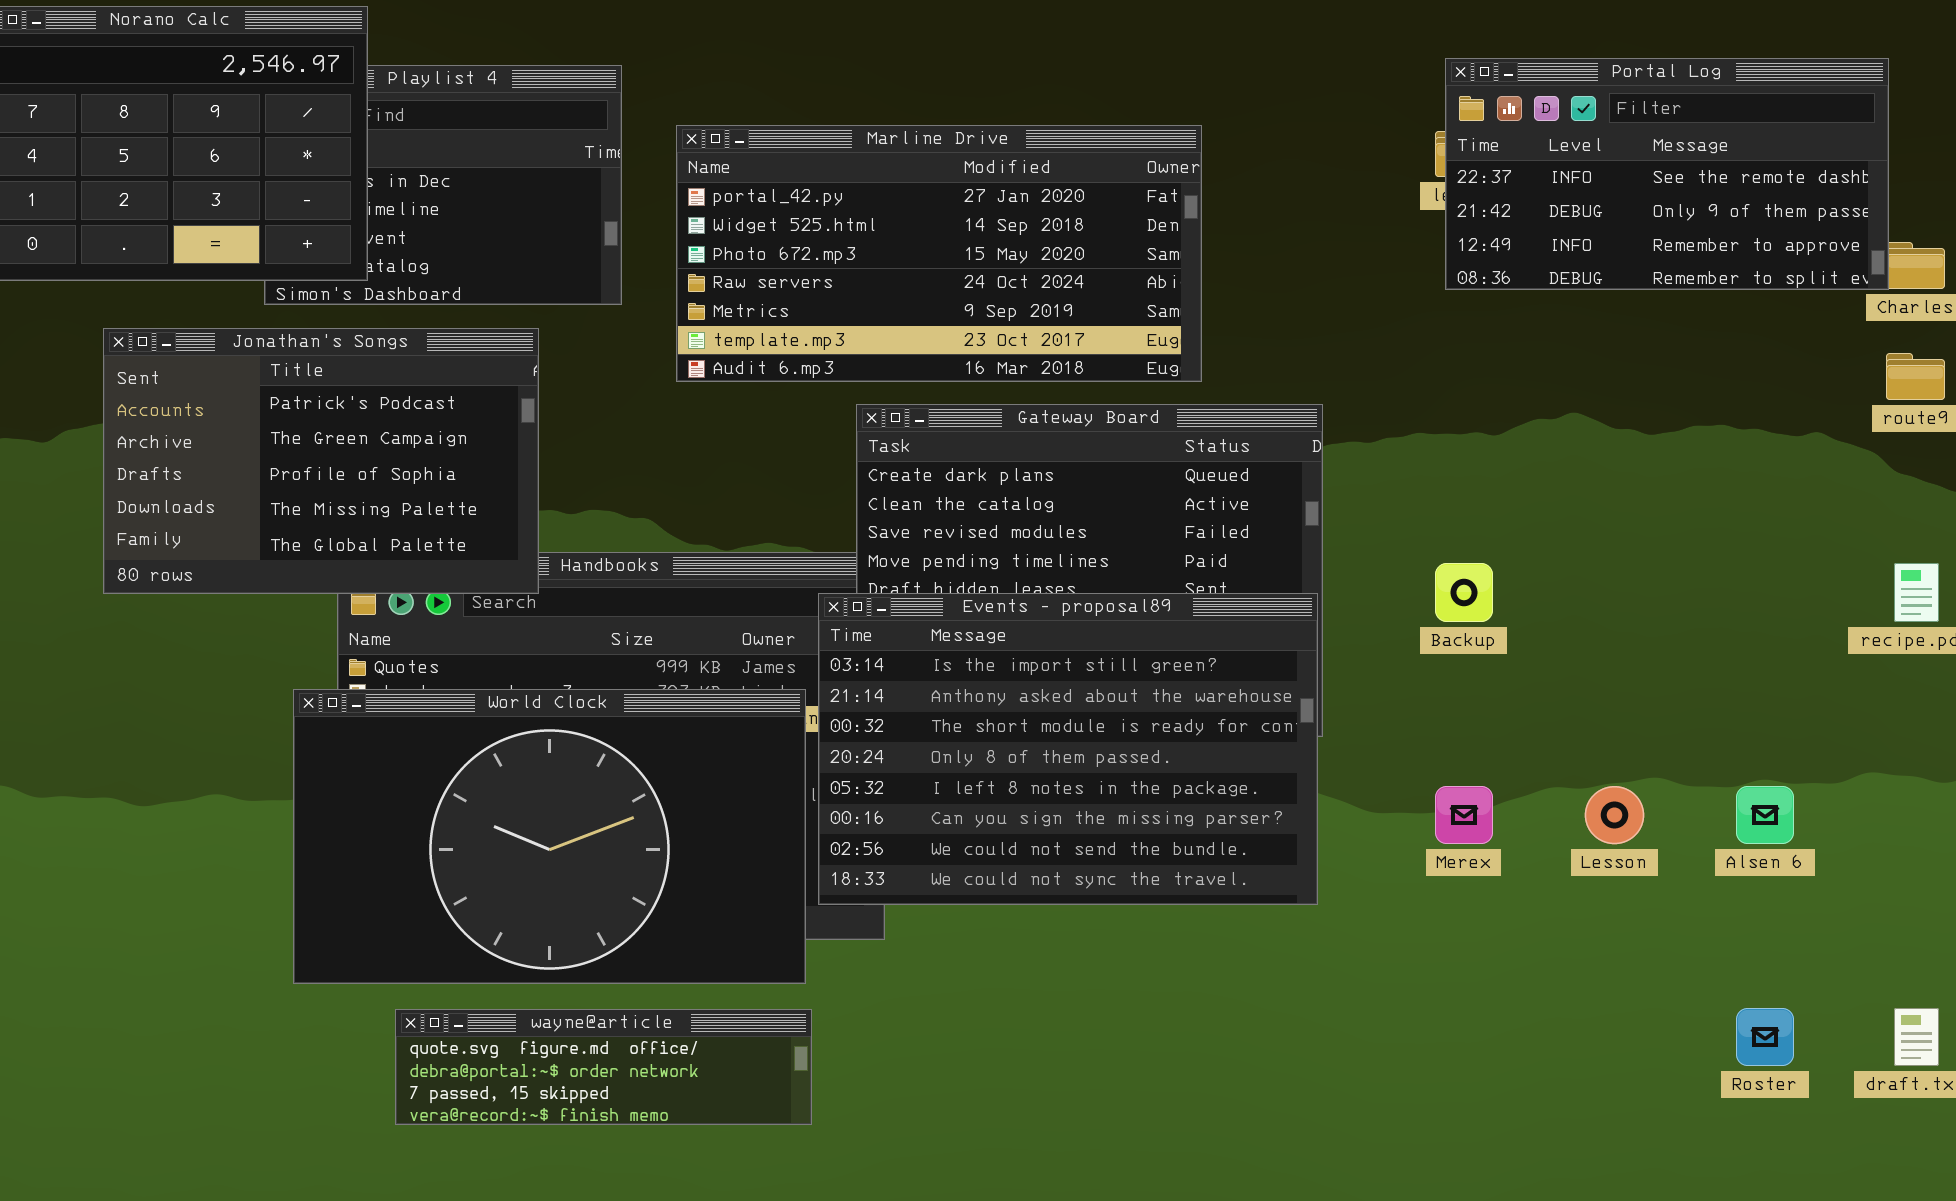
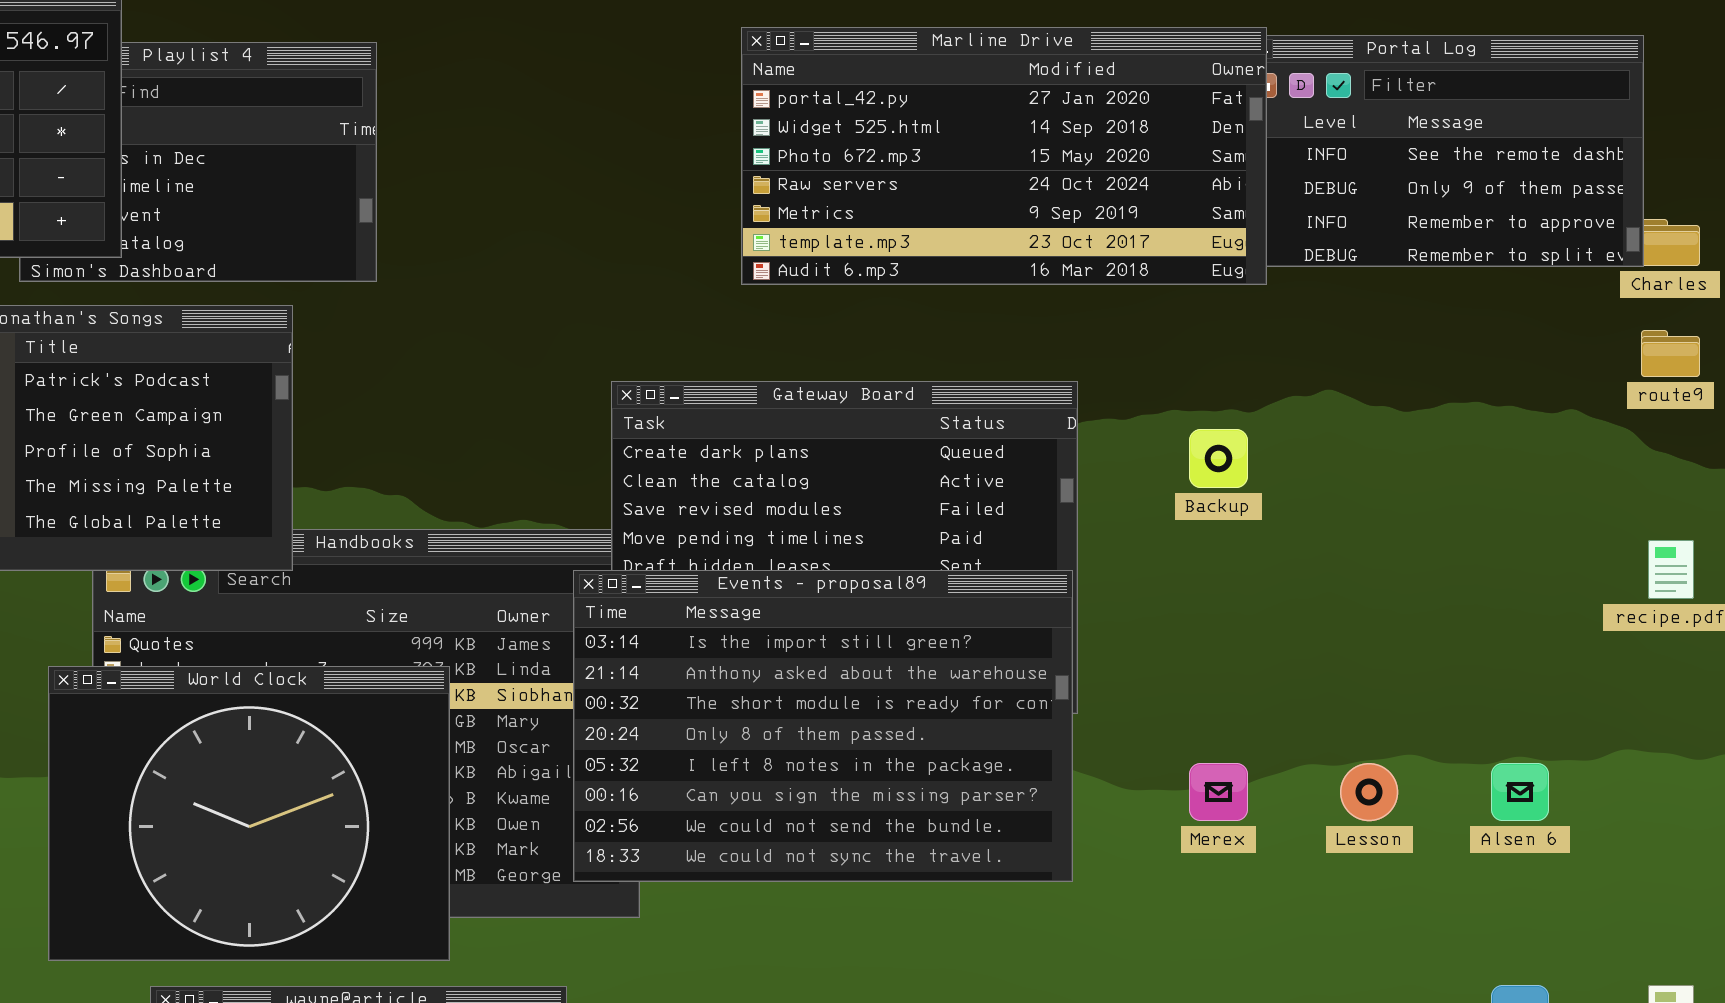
Marline Drive: [676,125,1202,382] -> [741,27,1267,285], moved
Backup: [1435,563,1493,622] -> [1189,429,1248,488], moved
World Clock: [293,689,806,984] -> [48,666,450,961], resized

